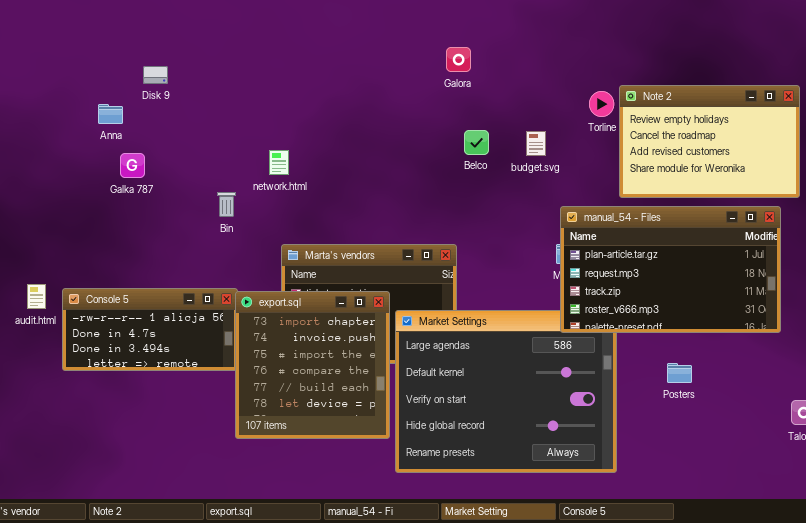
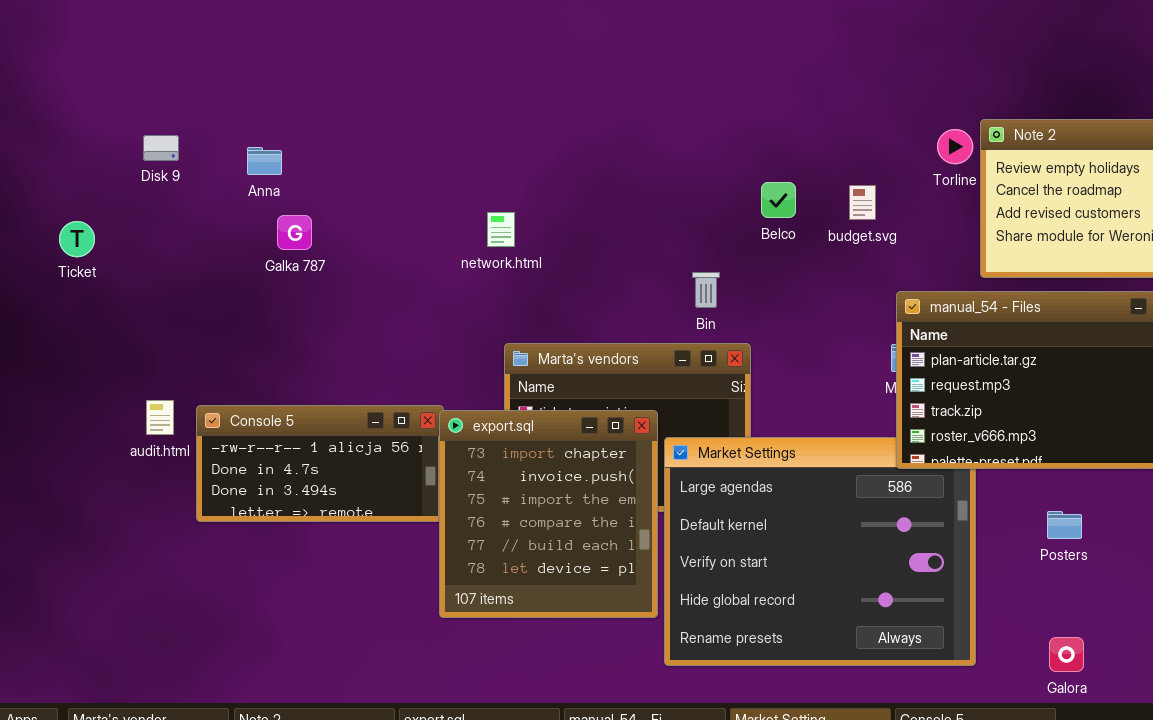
Galora: [446,47,471,72] -> [1049,637,1084,672], moved
Disk 9: [143,66,168,84] -> [143,135,179,161], moved
Bin: [217,192,236,217] -> [692,272,720,308], moved

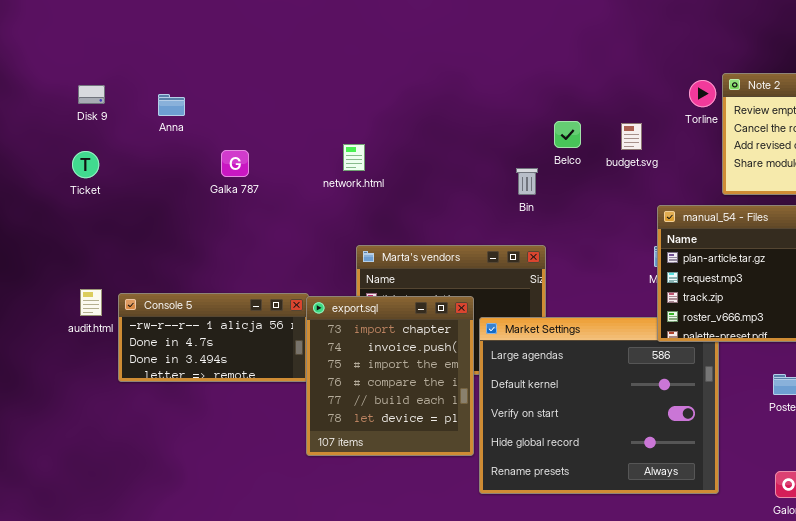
Galka 787: [277,215,312,250] -> [221,150,249,177], moved
Ticket: [59,221,95,257] -> [72,151,99,178], moved
Bin: [692,272,720,308] -> [516,168,538,195], moved

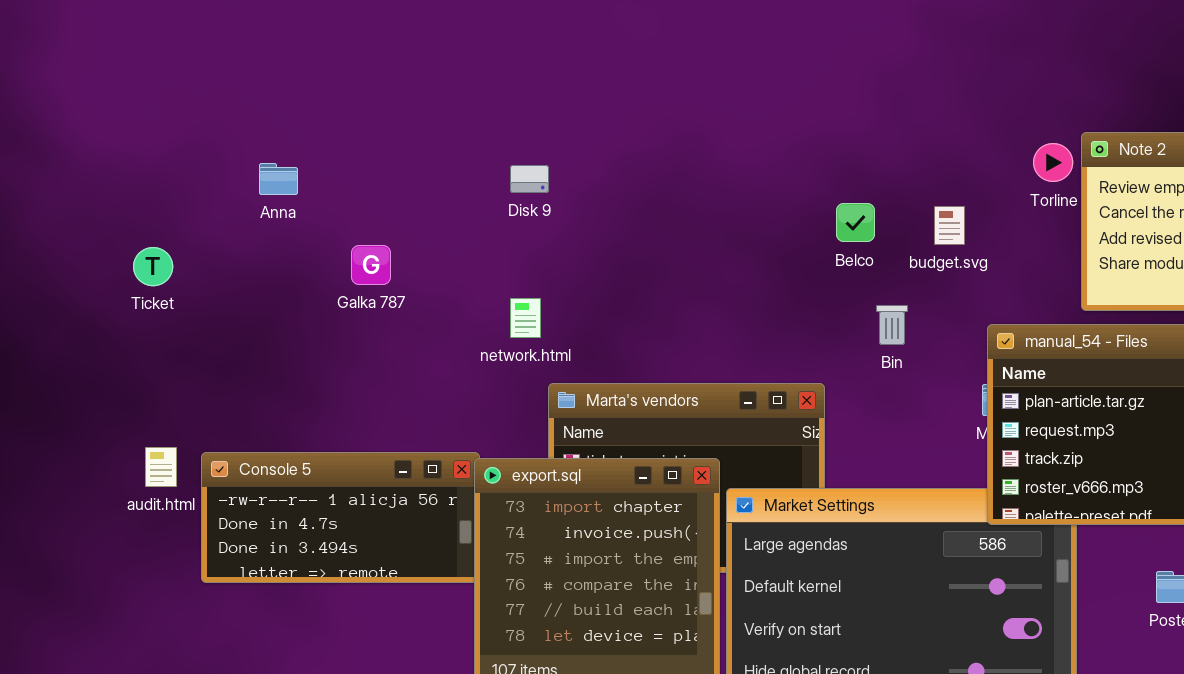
Disk 9: [78,85,105,104] -> [510,165,549,193], moved
network.html: [343,144,365,171] -> [510,298,541,338], moved
Bin: [516,168,538,195] -> [876,305,908,345], moved

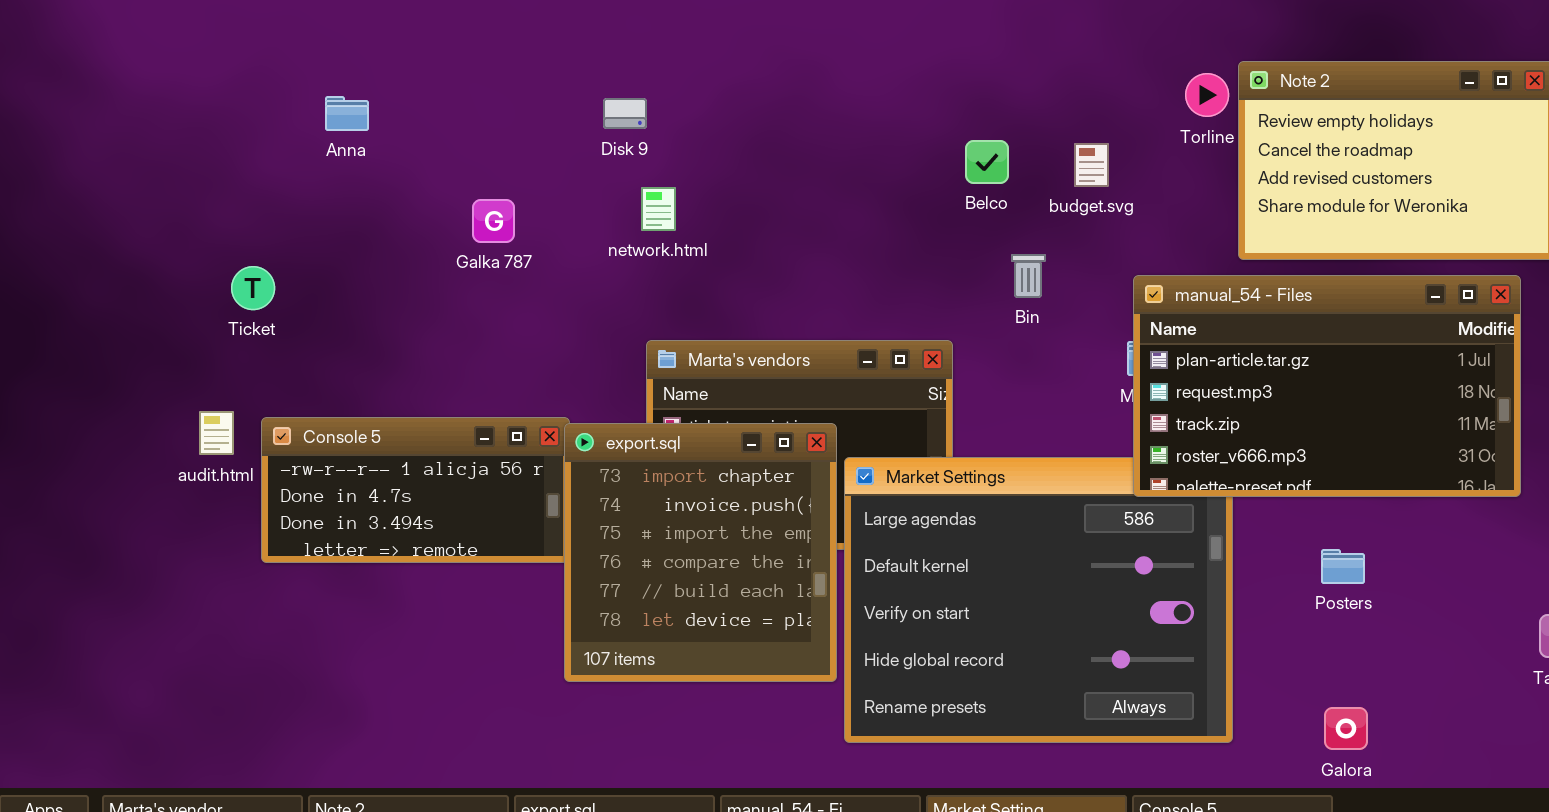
Galka 787: [351,245,391,285] -> [472,199,515,243], moved
Ticket: [133,247,173,286] -> [231,266,275,310], moved
network.html: [510,298,541,338] -> [641,187,676,231], moved

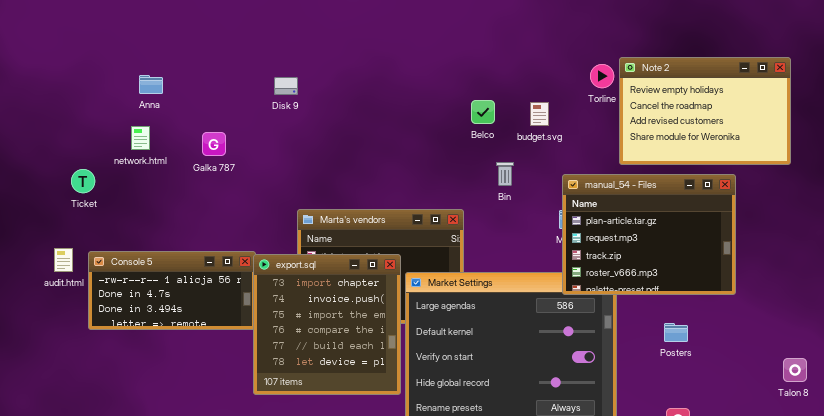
Anna: [325,96,369,131] -> [139,75,163,94], moved
network.html: [641,187,676,231] -> [131,126,150,150], moved
manual_54 - Files: [1133,275,1521,497] -> [562,174,736,295], resized

